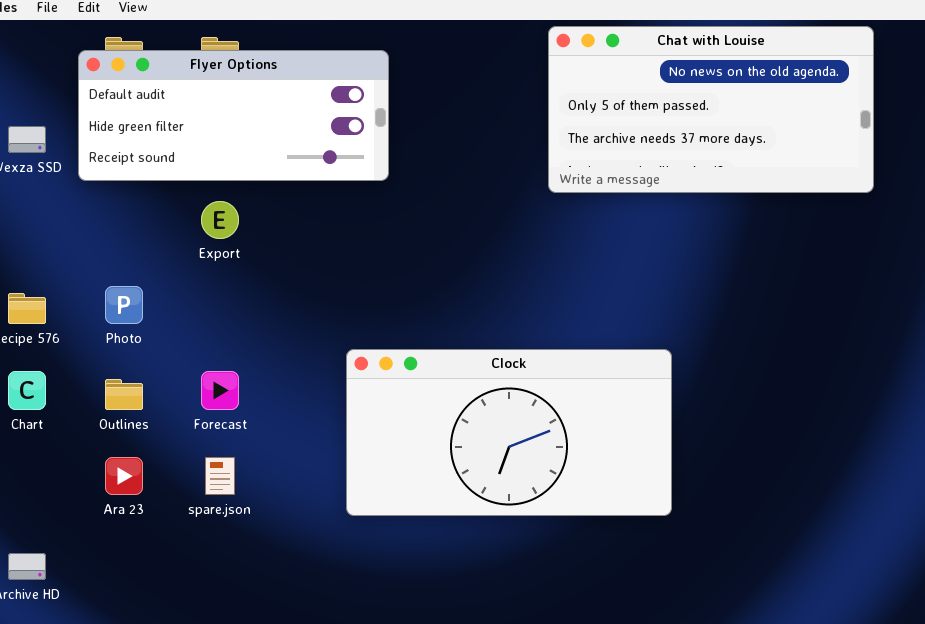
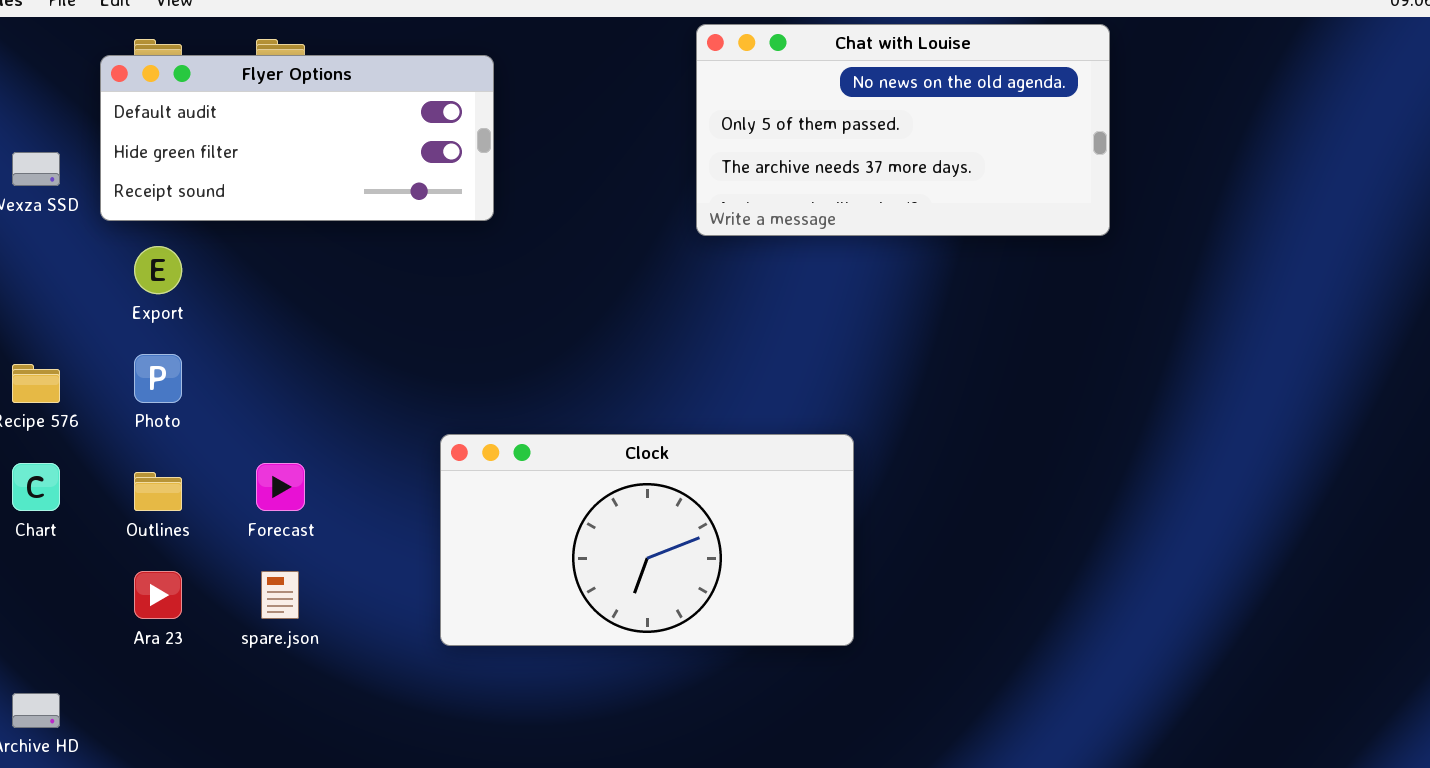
Export: [201,201,239,239] -> [134,246,182,294], moved

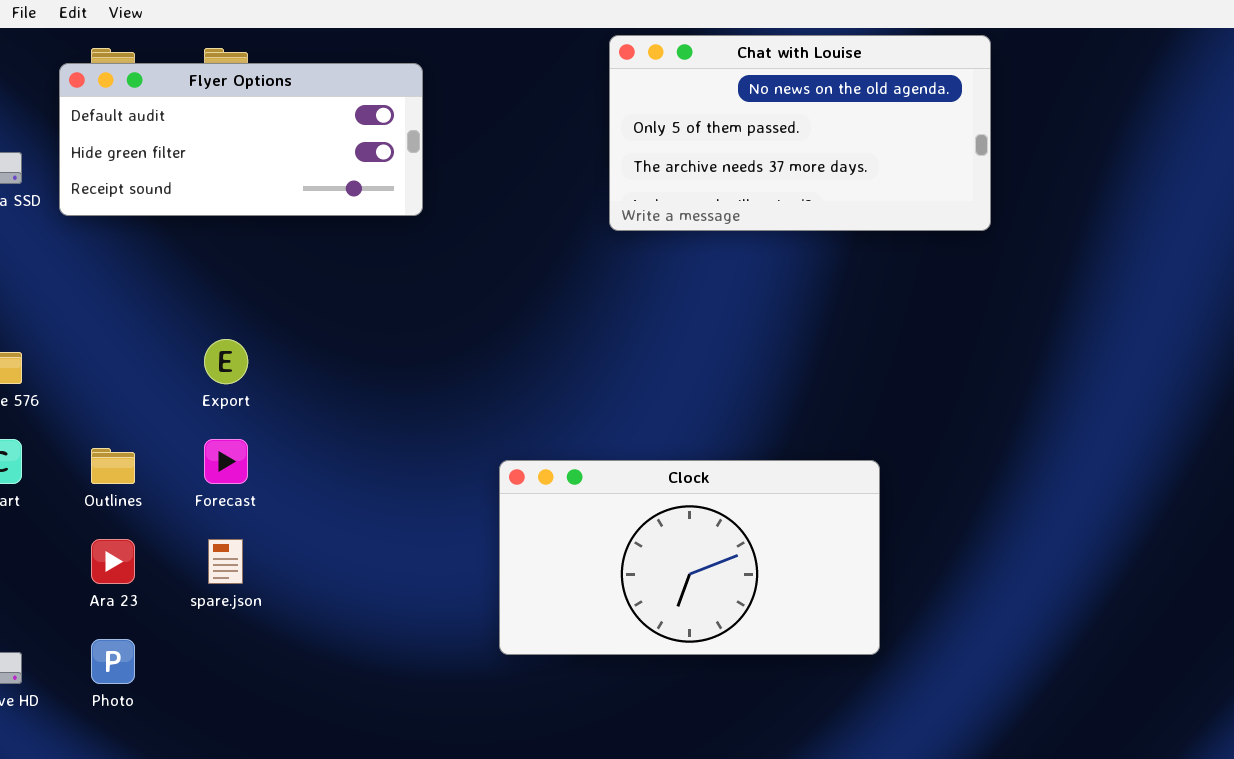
Export: [134,246,182,294] -> [204,339,248,384], moved
Photo: [134,354,182,403] -> [91,639,135,684], moved
Clock: [440,434,854,646] -> [499,460,880,655], moved

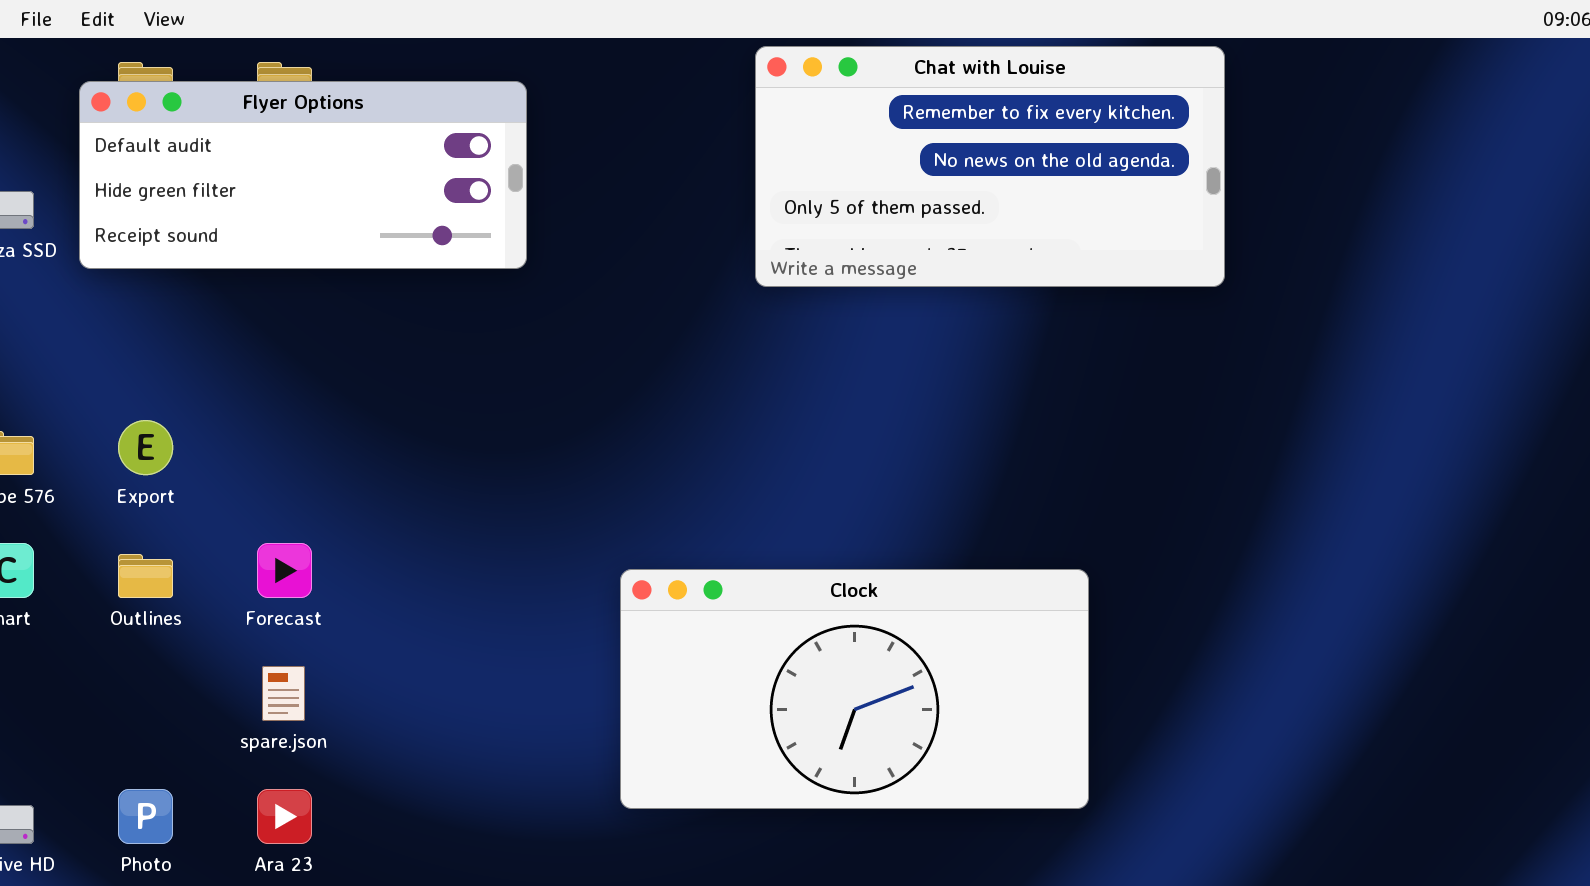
Chat with Louise: [609,35,991,231] -> [755,46,1225,287], scrolled up 1 row
Export: [204,339,248,384] -> [118,420,173,475], moved
Ara 23: [91,539,135,584] -> [257,789,312,844], moved

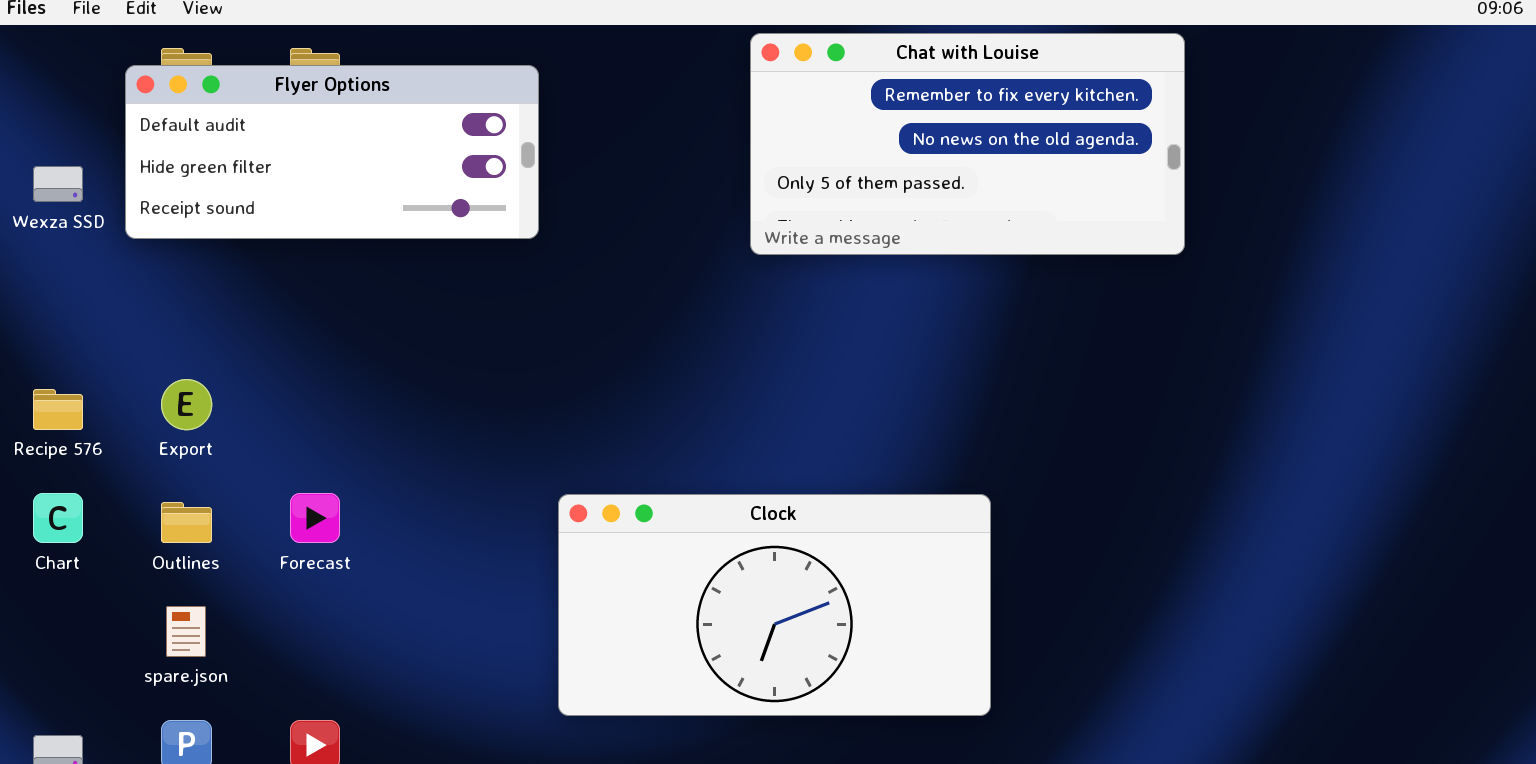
Clock: [620,569,1089,809] -> [558,494,991,716], moved
spare.json: [262,666,305,721] -> [166,606,206,657], moved

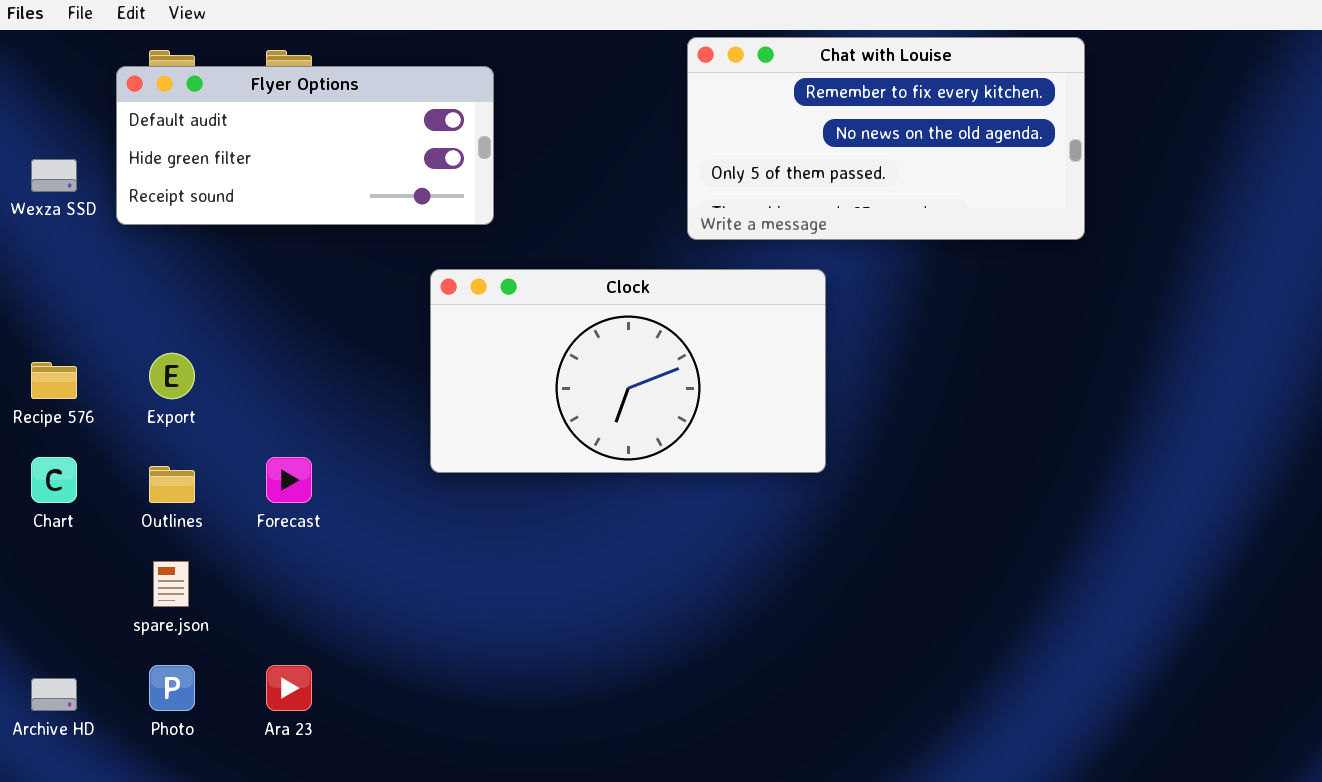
Clock: [558,494,991,716] -> [430,269,826,473], moved

